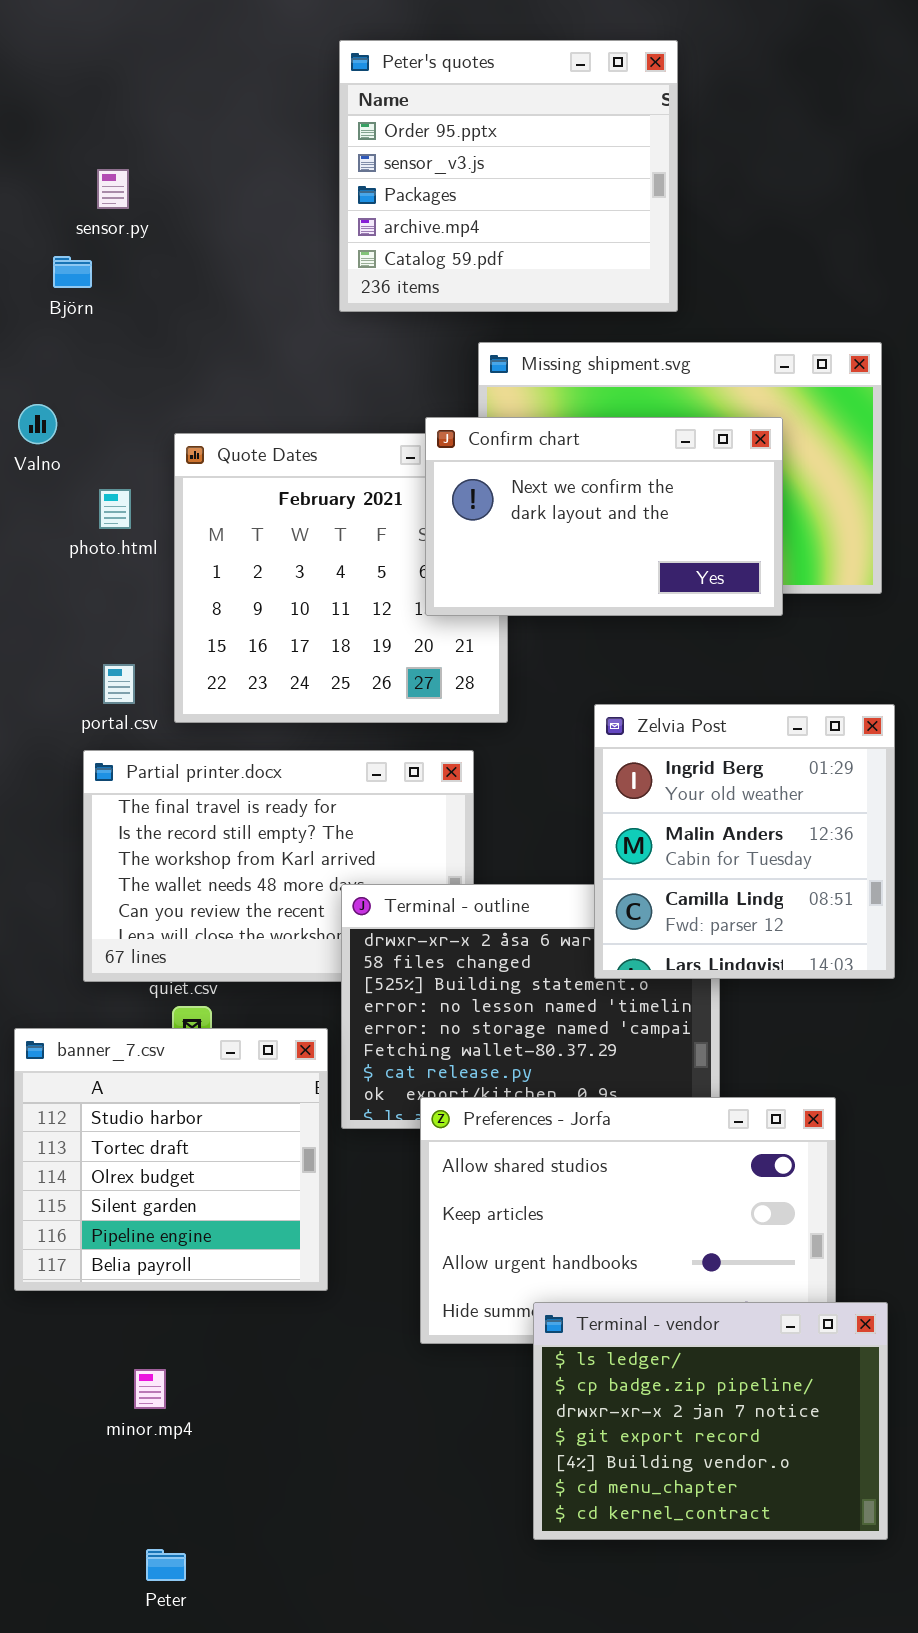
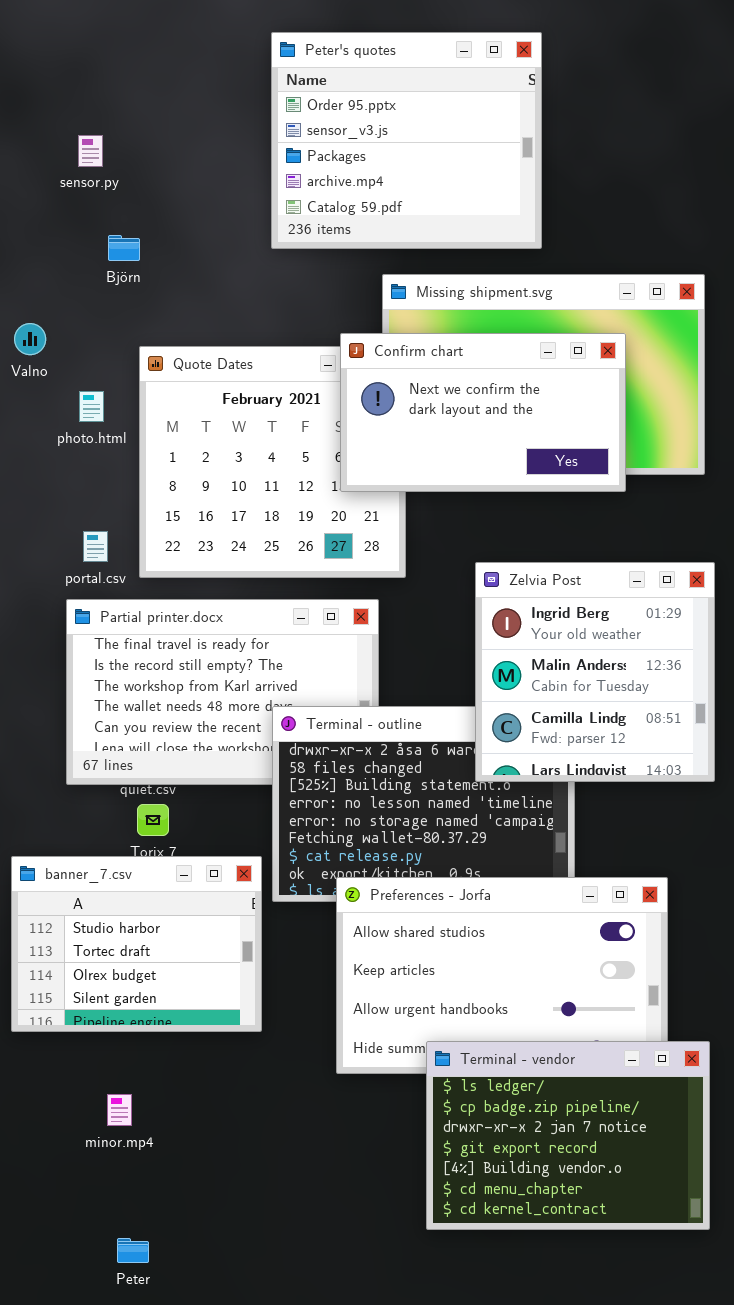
Björn: [53,256,92,288] -> [108,235,140,261], moved
banner_7.csv: [14,1028,328,1291] -> [11,856,262,1032], resized

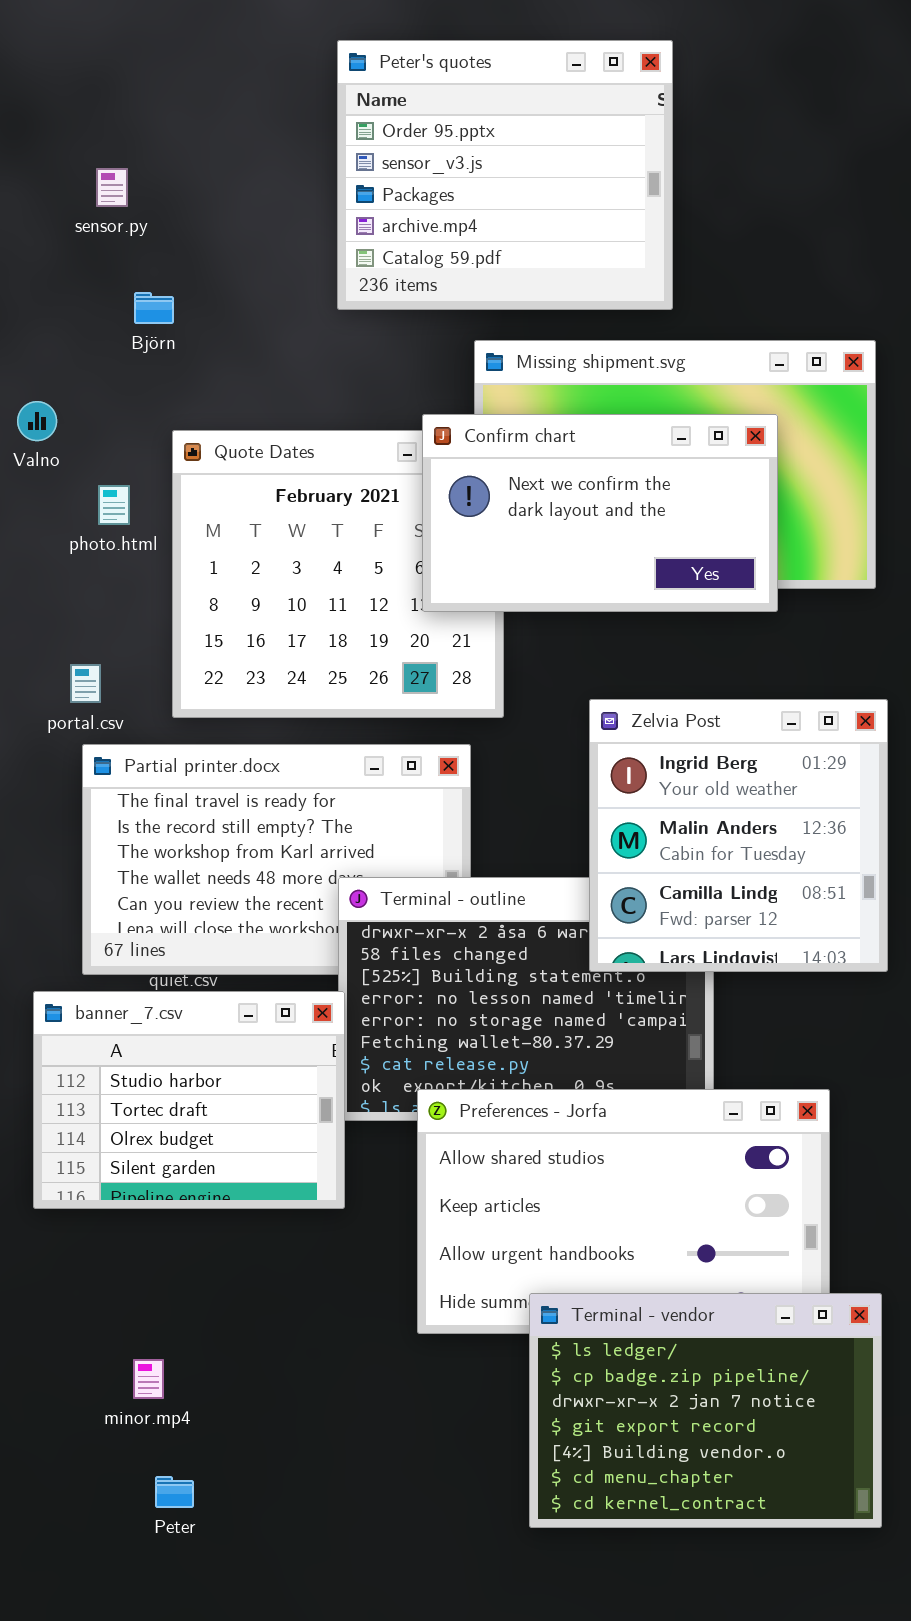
portal.csv: [83,531,108,562] -> [70,664,101,703], moved
banner_7.csv: [11,856,262,1032] -> [33,991,345,1209], moved
Peter: [117,1238,149,1263] -> [155,1476,194,1508], moved

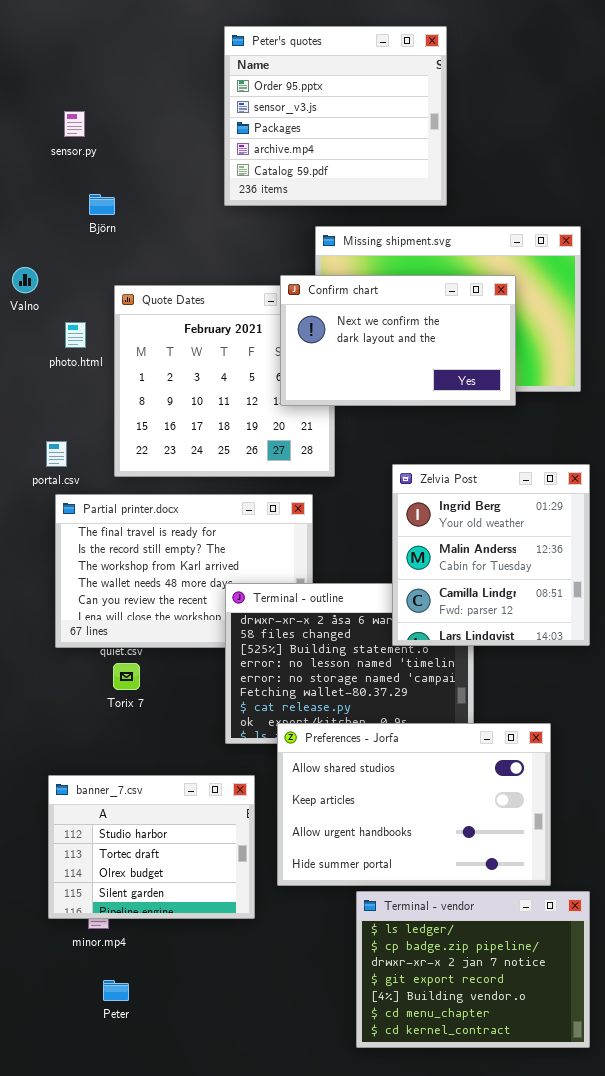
banner_7.csv: [33,991,345,1209] -> [48,775,255,919], moved
Terminal - vendor: [529,1293,882,1528] -> [356,891,590,1048], moved

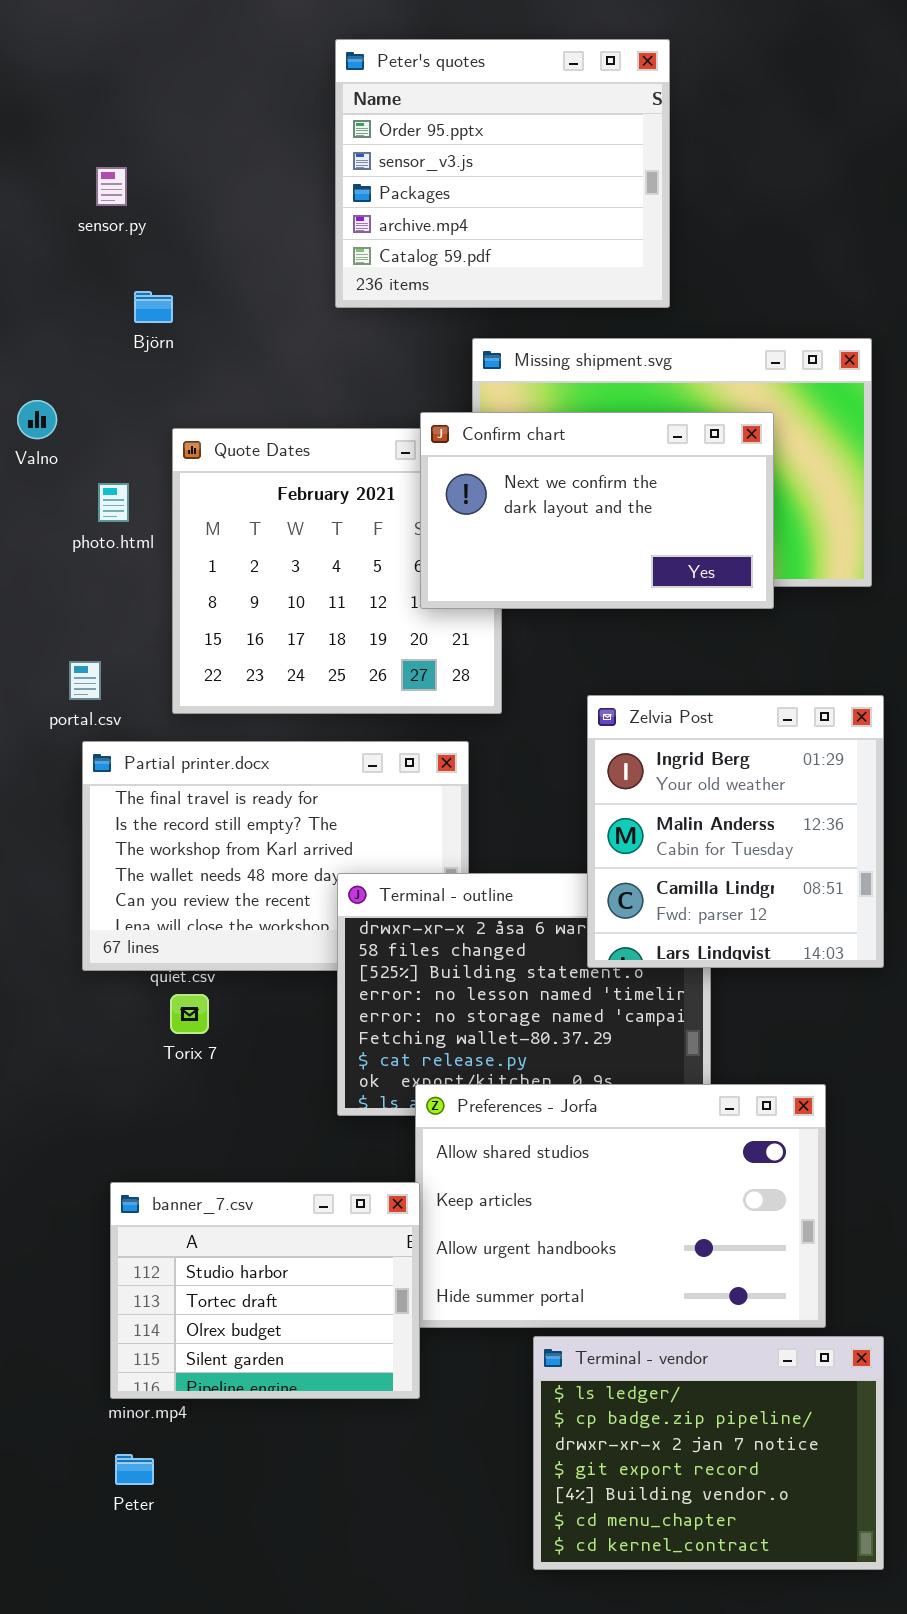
banner_7.csv: [48,775,255,919] -> [110,1182,420,1399], moved
Peter: [103,980,129,1001] -> [115,1454,154,1485], moved

